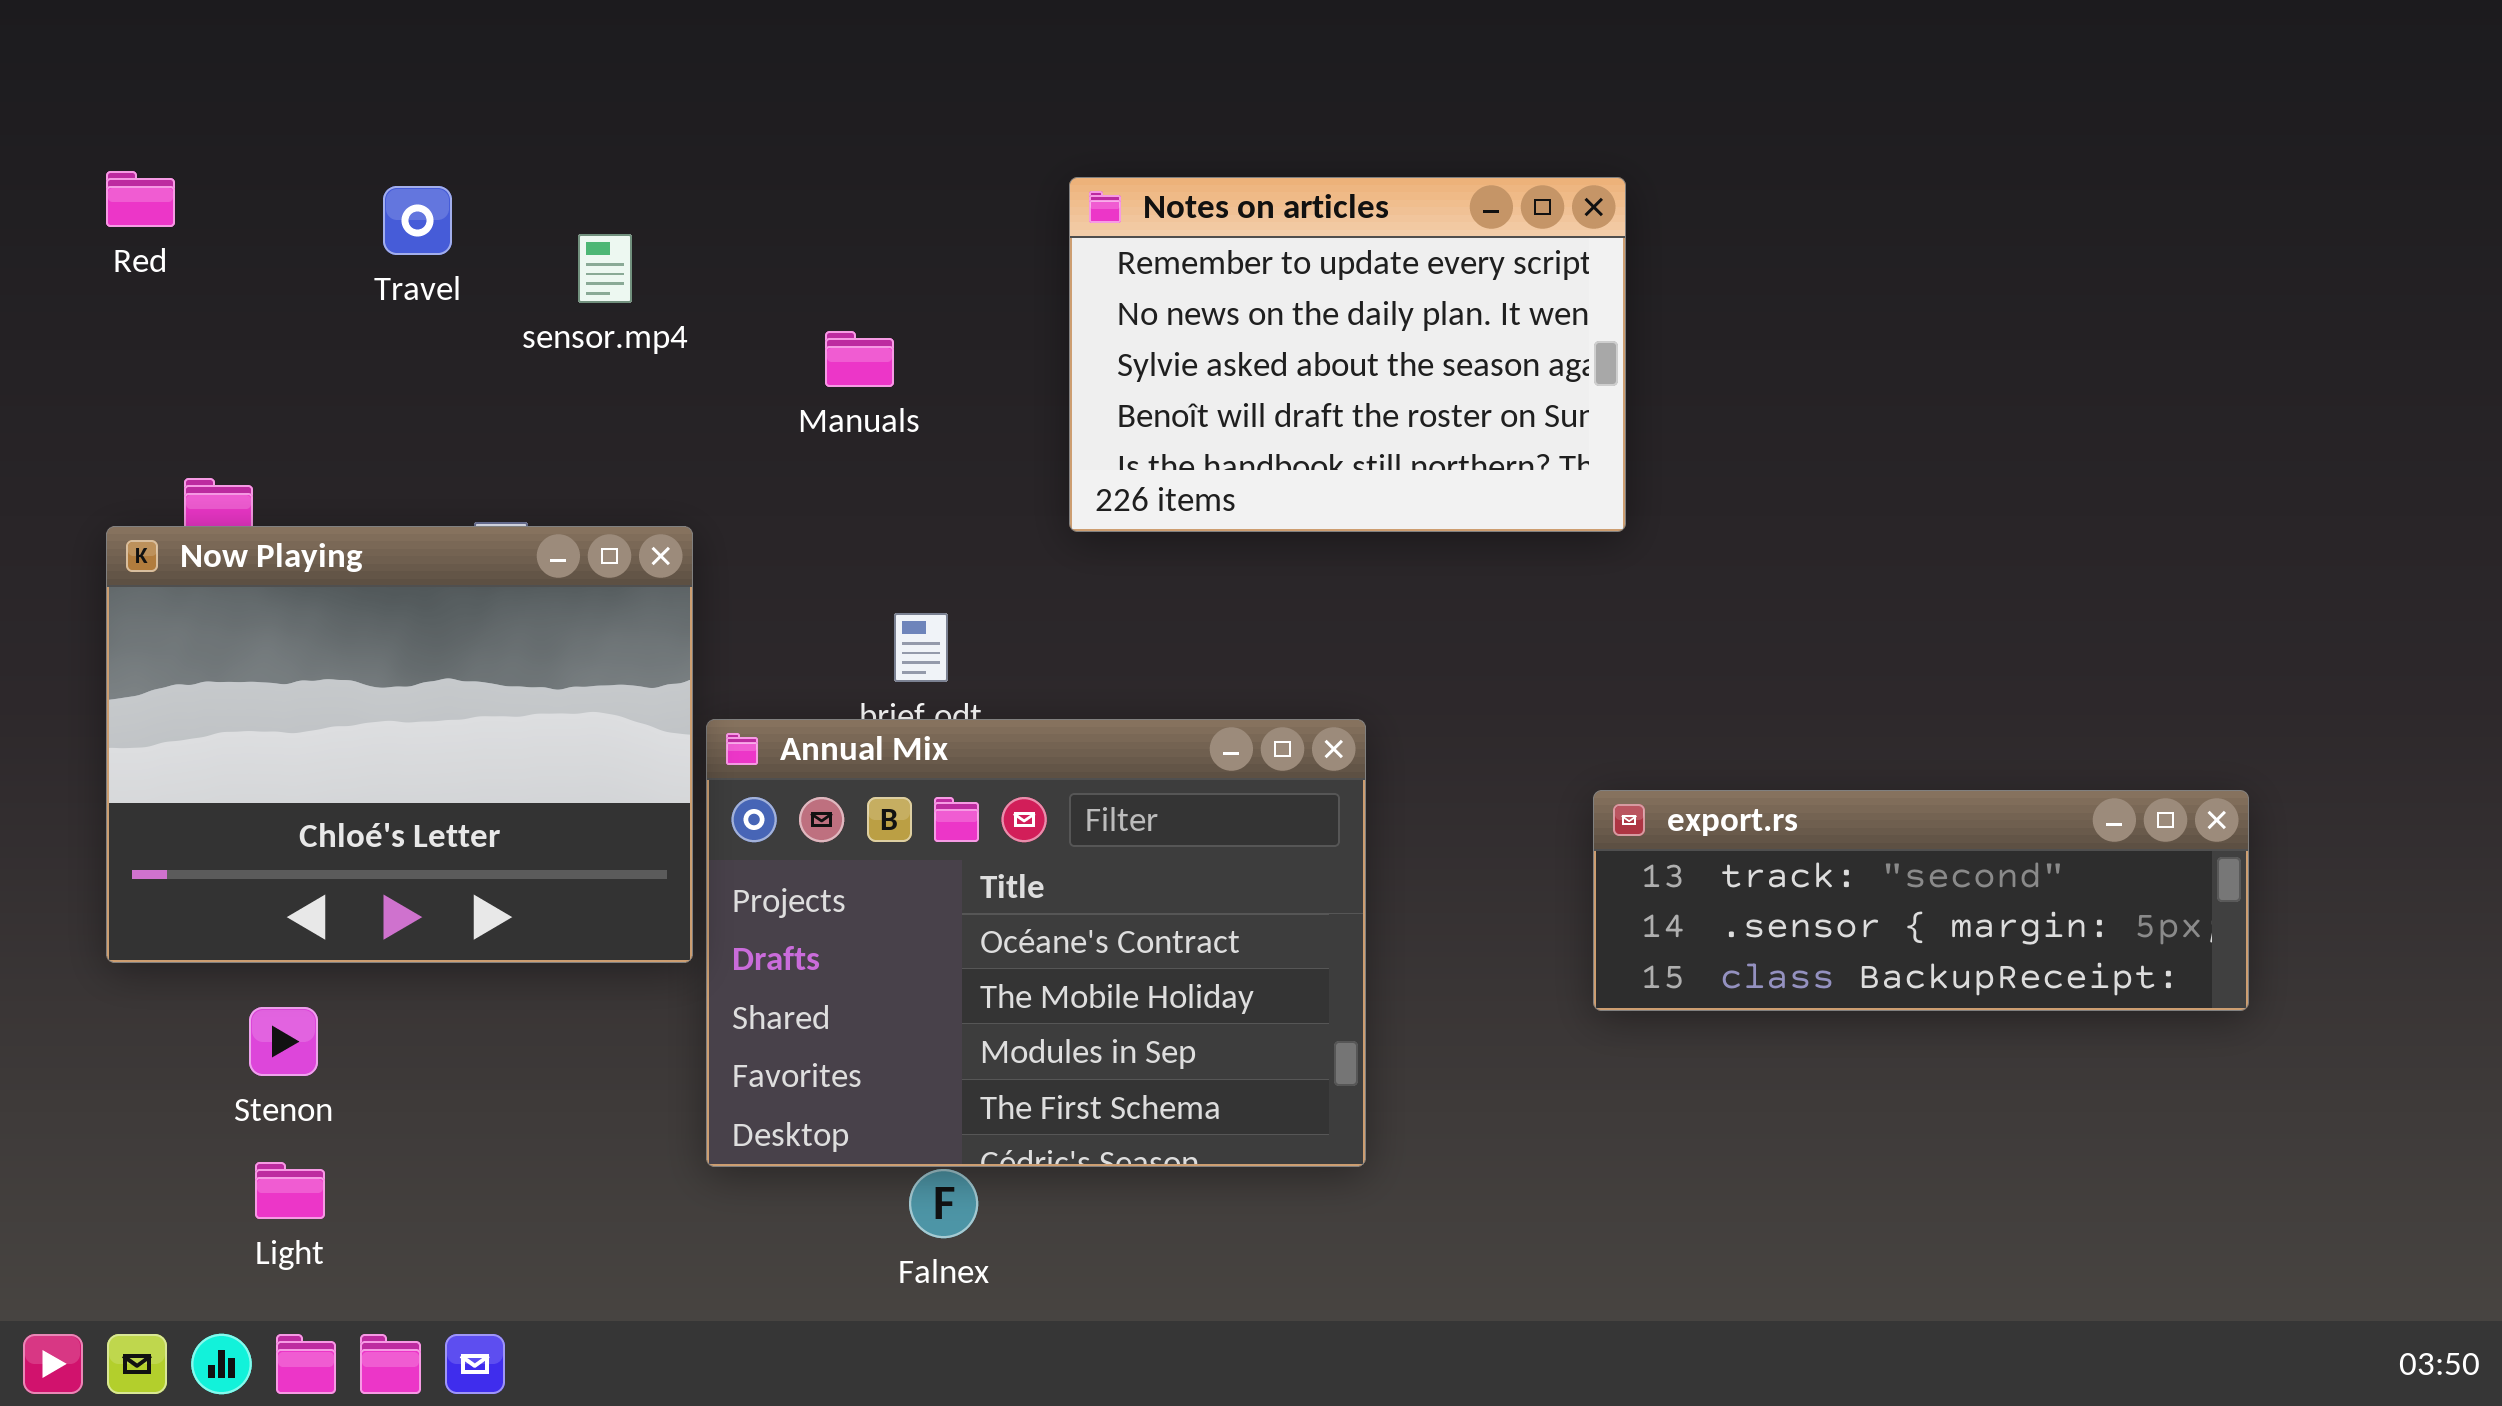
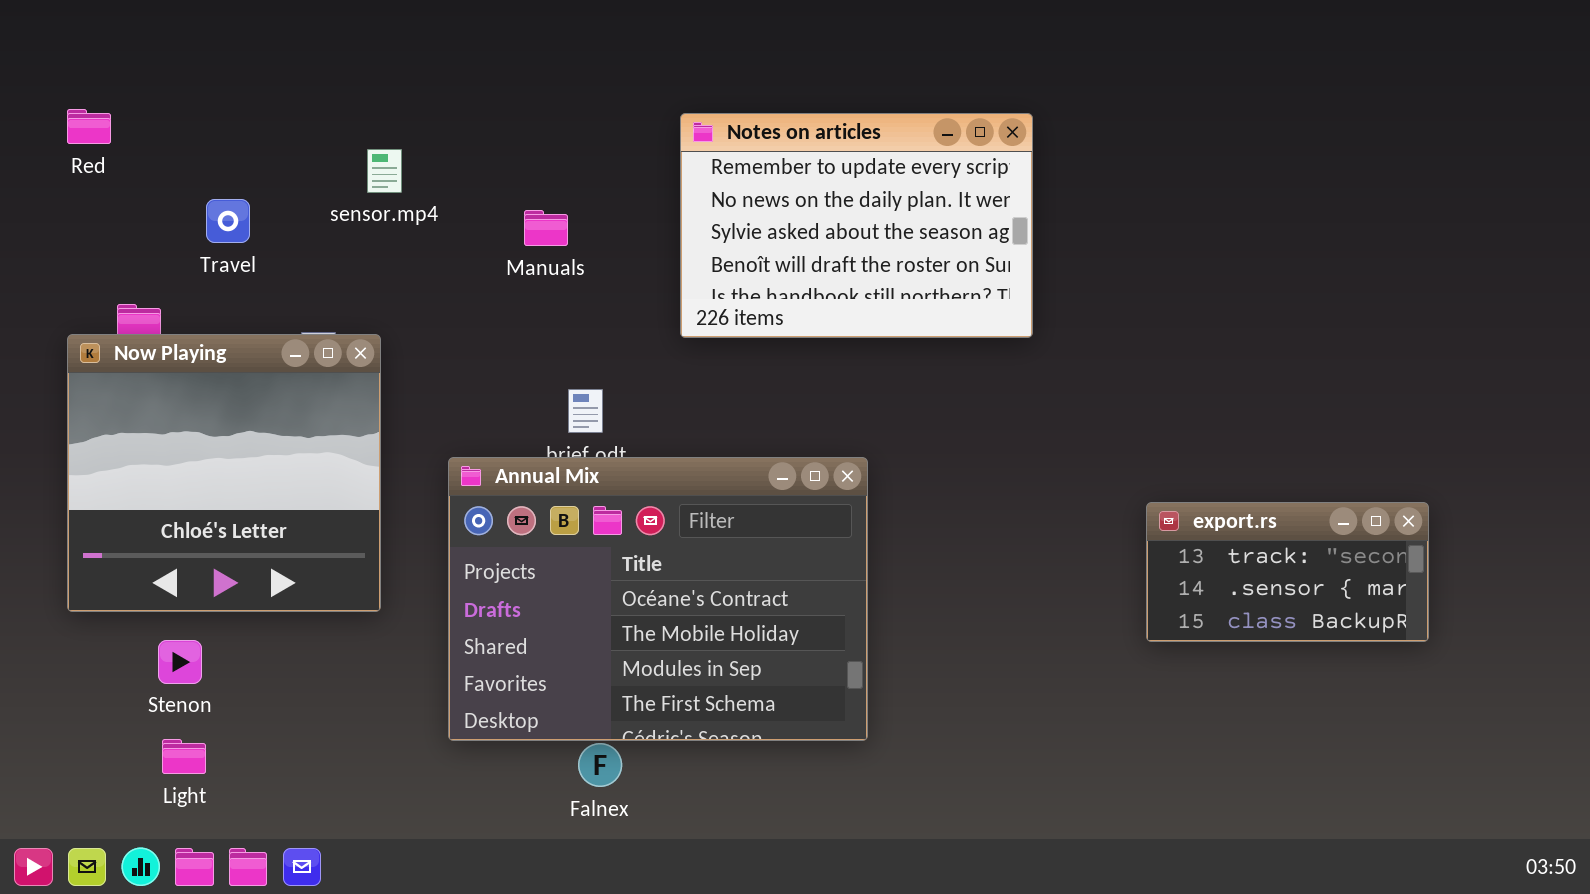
Travel: [383,186,452,255] -> [206,199,250,243], moved
Now Playing: [106,526,693,963] -> [67,334,381,612], resized
export.rs: [1593,790,2249,1011] -> [1146,502,1429,642], resized

